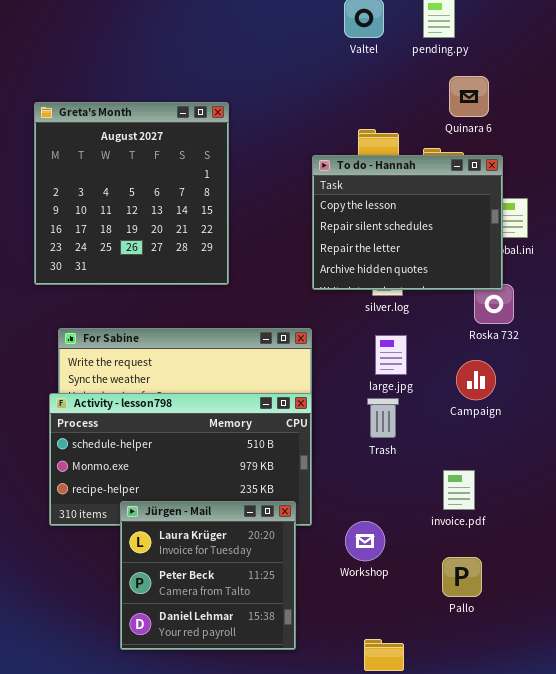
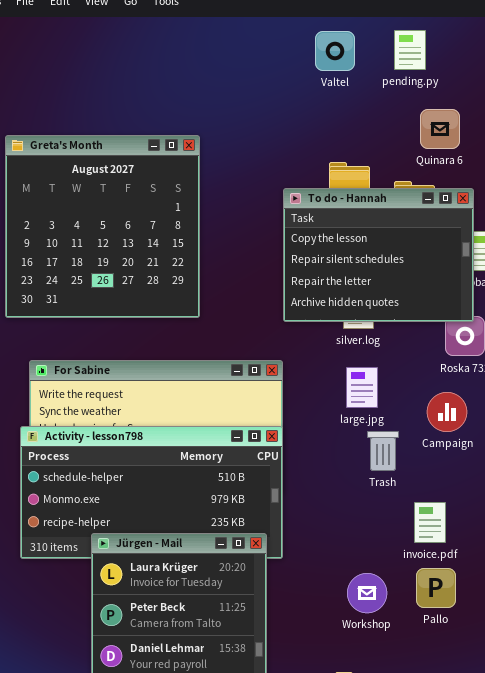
Trash: [367,398,399,438] -> [367,431,399,471], moved
Workshop: [345,521,385,561] -> [347,573,387,613], moved
Pallo: [442,557,482,597] -> [416,568,456,608], moved

